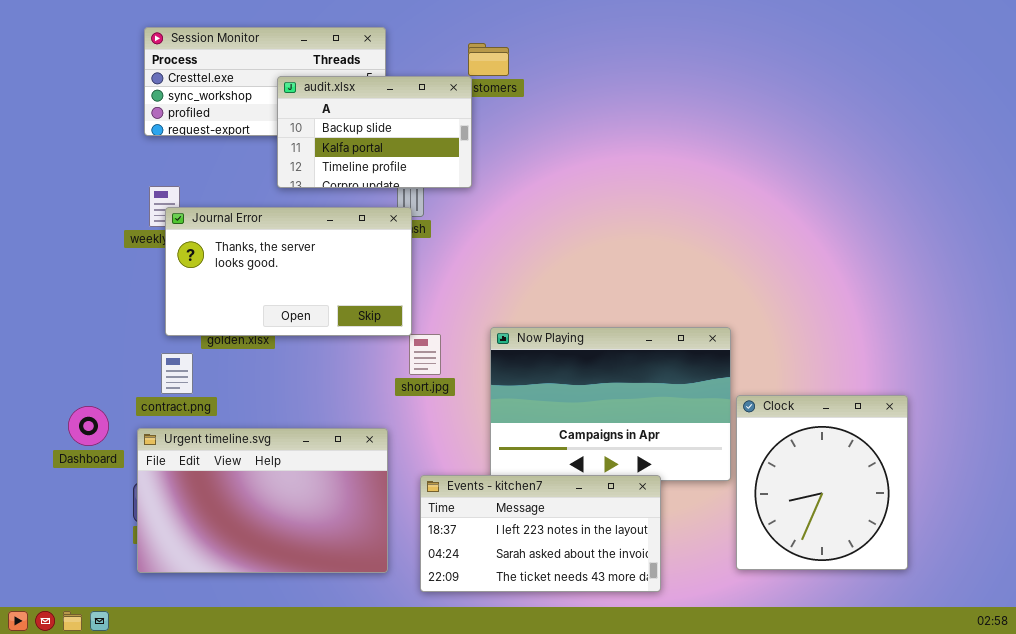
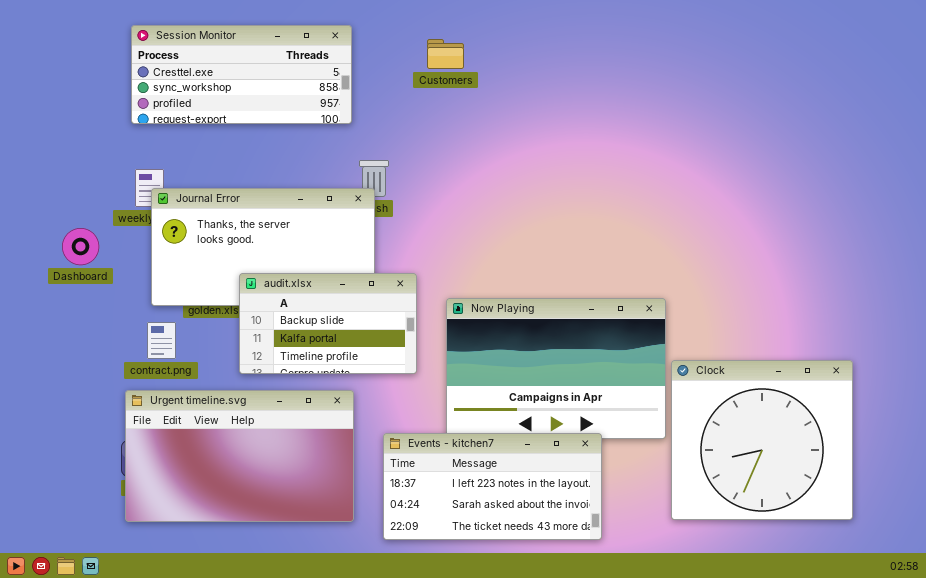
audit.xlsx: [277,76,472,188] -> [239,273,417,374], moved
Clock: [736,395,908,570] -> [671,360,853,520], resized
Dashboard: [68,406,109,446] -> [62,228,99,265], moved

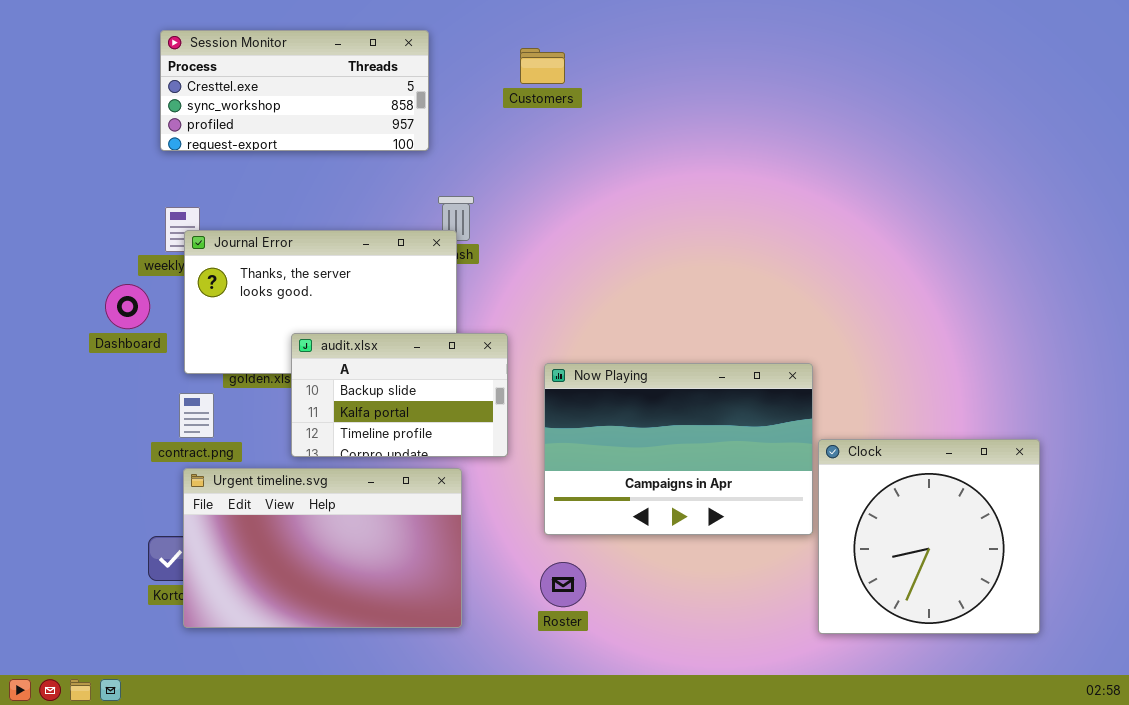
Dashboard: [62,228,99,265] -> [105,284,150,329], moved
Urgent timeline.svg: [125,390,354,522] -> [183,468,462,628], moved
Events - kitchen7: [383,433,602,540] -> none, closed

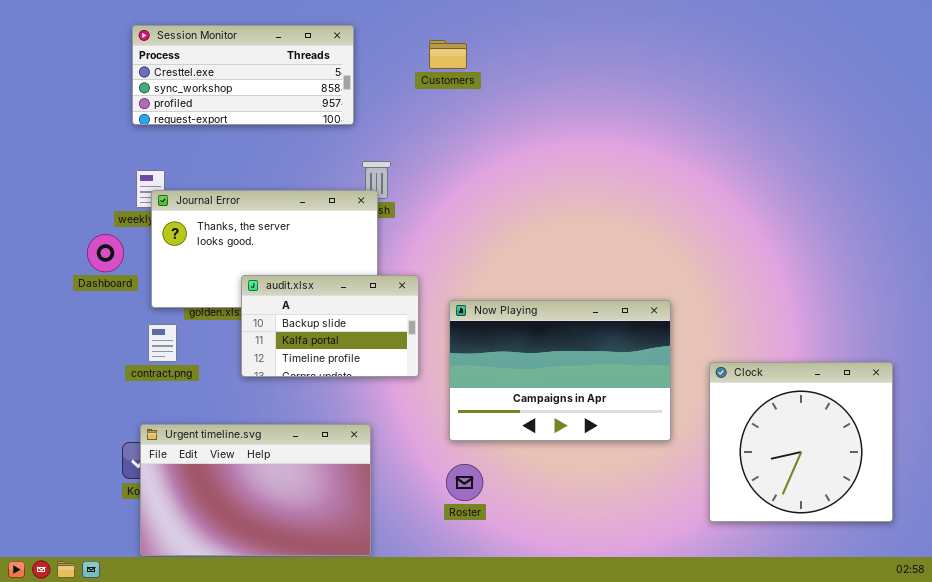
Clock: [818,439,1040,634] -> [709,362,893,522], moved
Urgent timeline.svg: [183,468,462,628] -> [140,424,371,556], moved

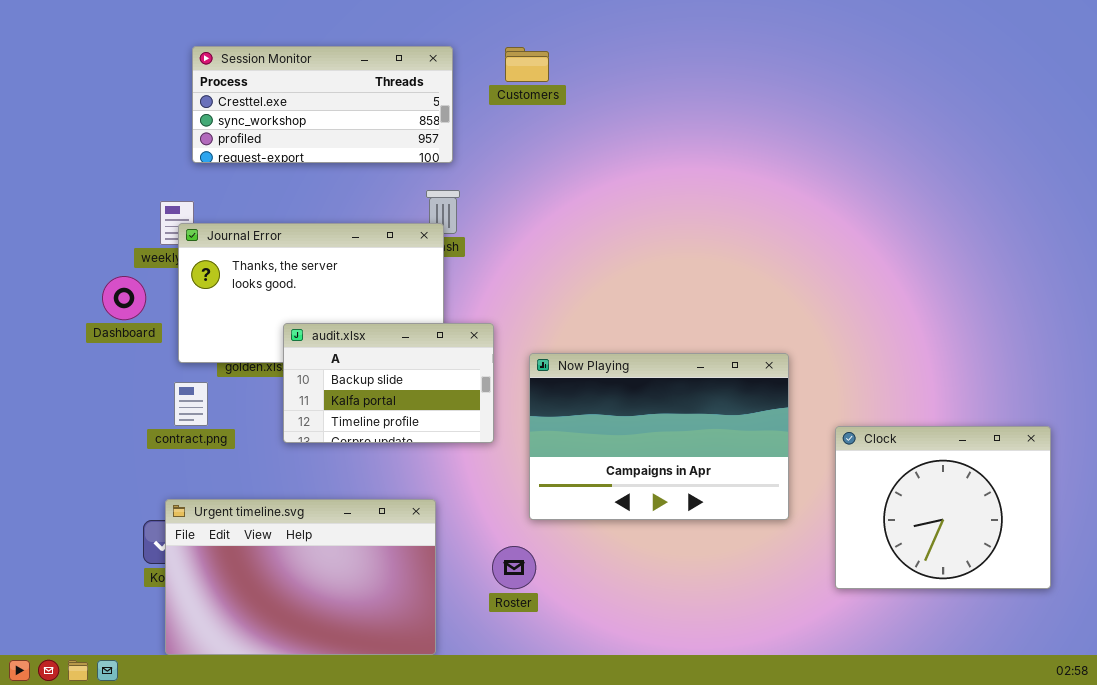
Session Monitor: [132,25,354,125] -> [192,46,453,163], moved
Clock: [709,362,893,522] -> [835,426,1051,589], resized
Roster: [446,464,483,501] -> [492,546,536,589], moved

